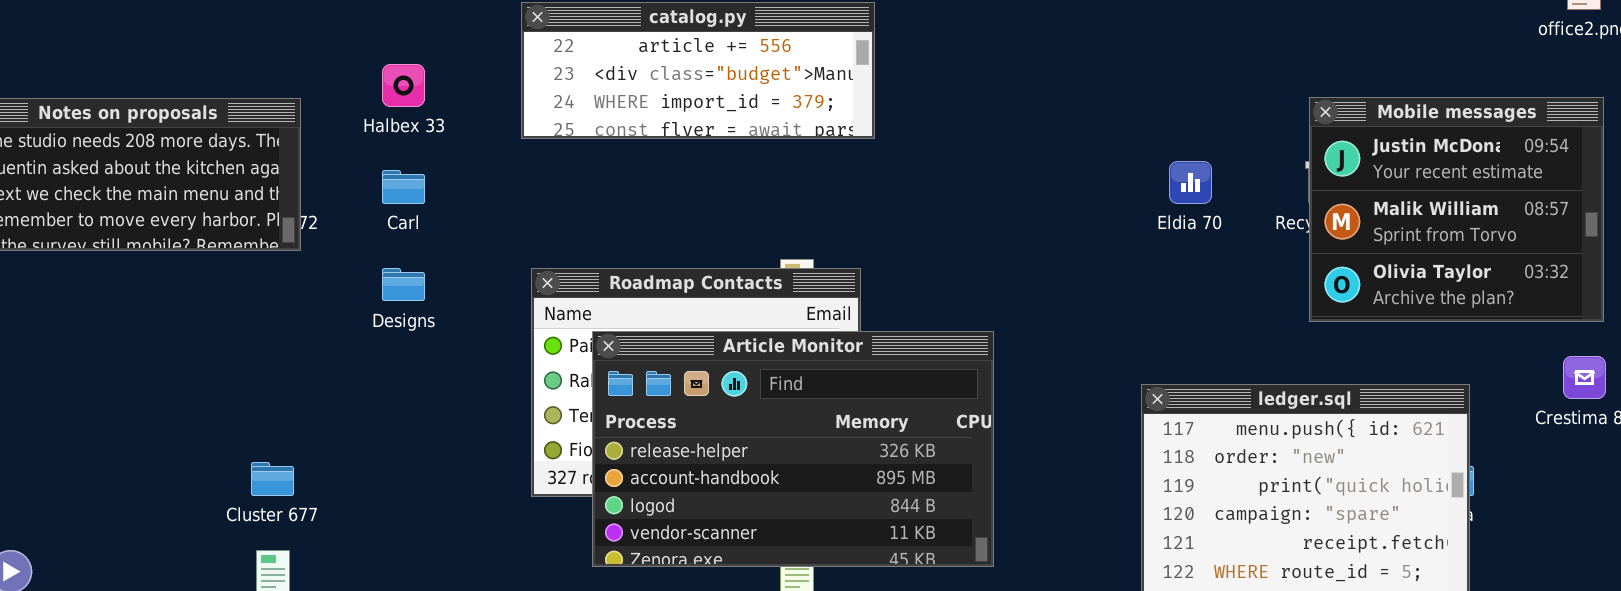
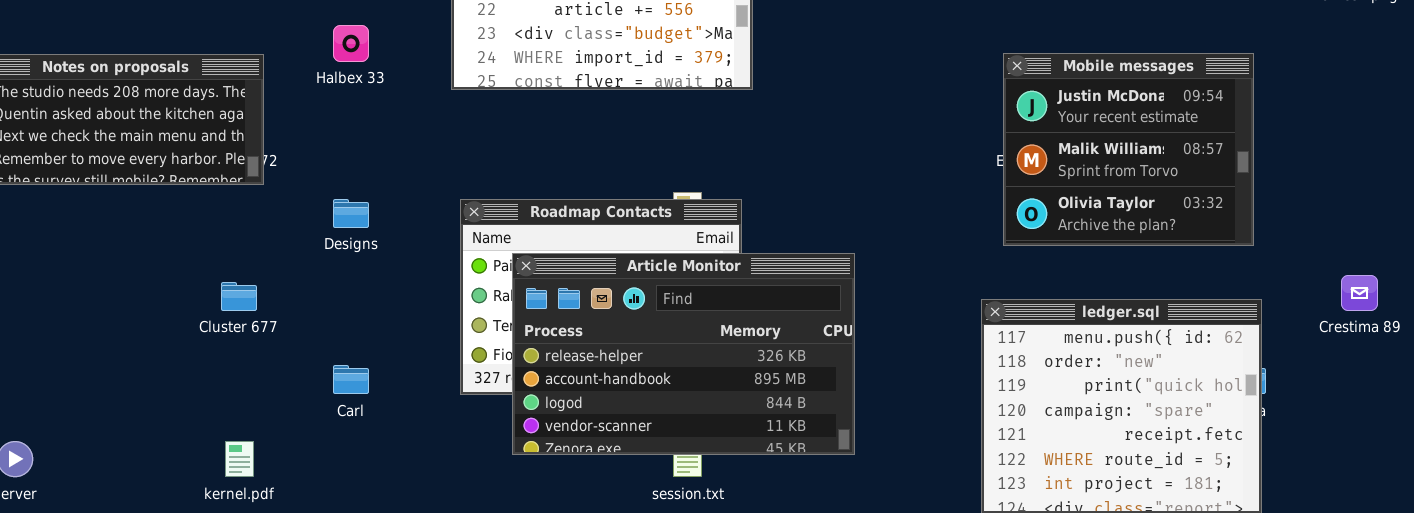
Mobile messages: [1309,97,1604,322] -> [1003,53,1254,246], moved
Carl: [382,170,425,204] -> [333,365,369,394], moved
Cluster 677: [251,462,294,496] -> [221,282,257,311], moved

